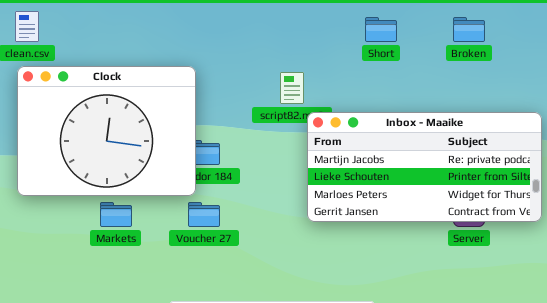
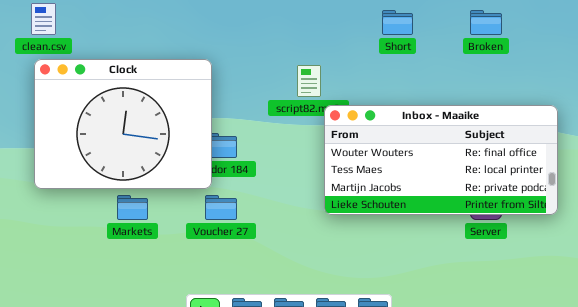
Inbox - Maaike: [307,112,542,222] -> [324,105,558,215], scrolled up 2 rows

